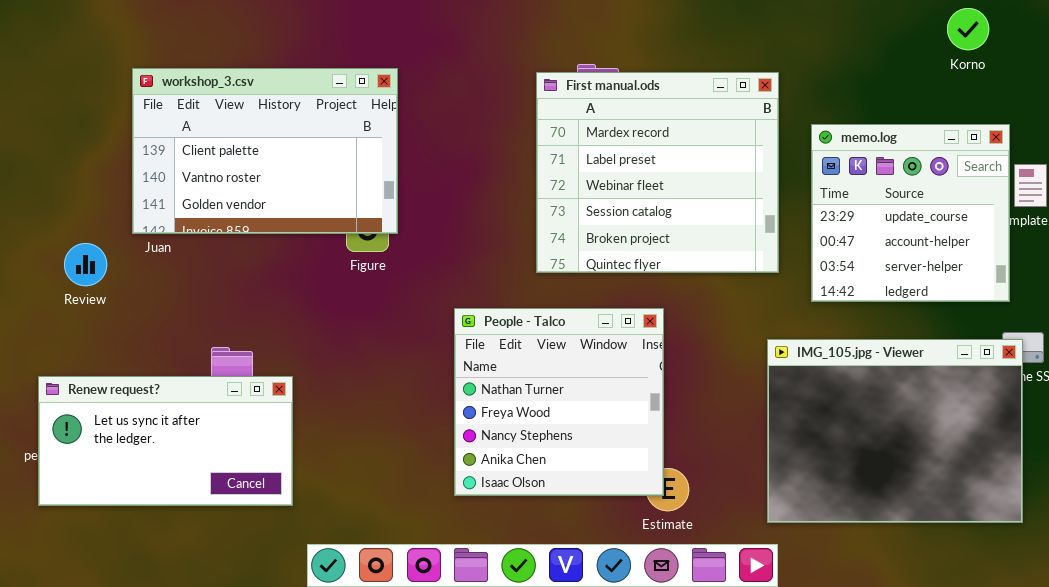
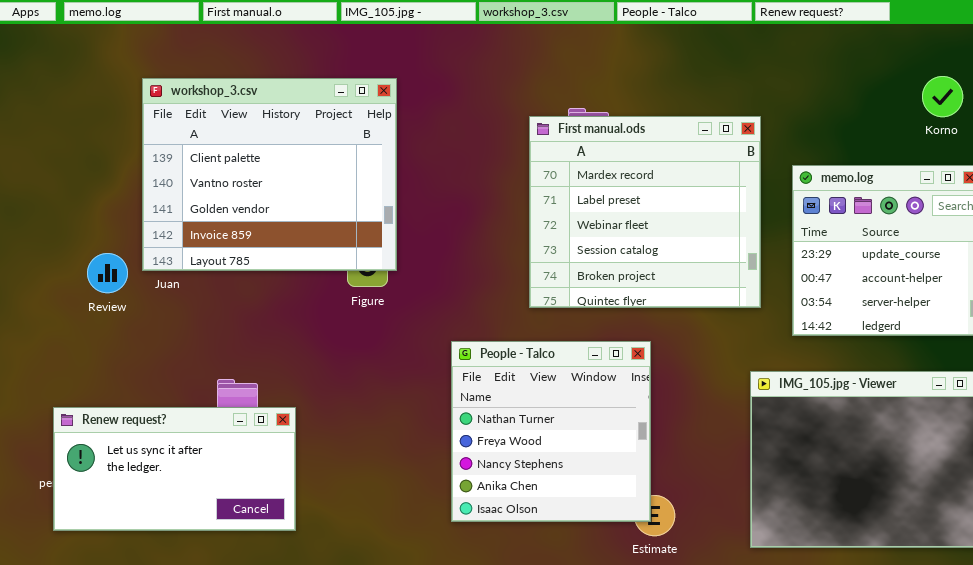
Korno: [947,8,989,50] -> [922,76,963,117], moved
workshop_3.csv: [132,68,398,234] -> [142,78,397,271], resized
Review: [64,243,107,286] -> [87,253,128,293], moved

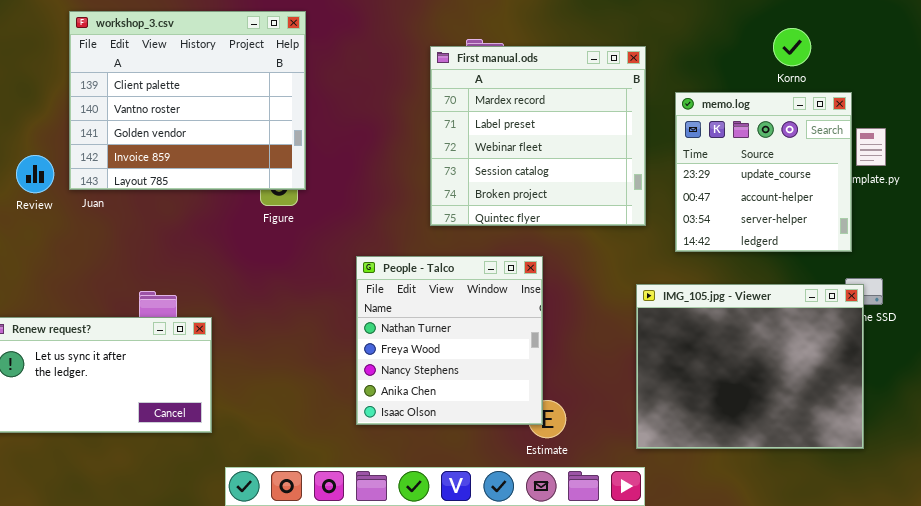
Korno: [922,76,963,117] -> [773,28,811,66], moved
Review: [87,253,128,293] -> [16,155,54,193], moved

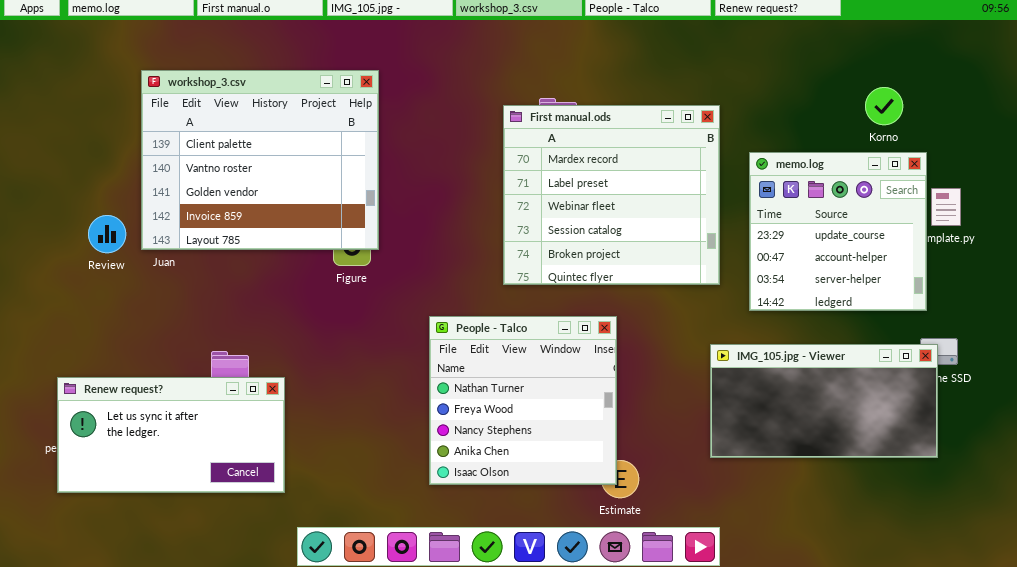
Korno: [773,28,811,66] -> [865,87,903,125], moved
IMG_105.jpg - Viewer: [636,284,864,449] -> [710,344,938,458], resized

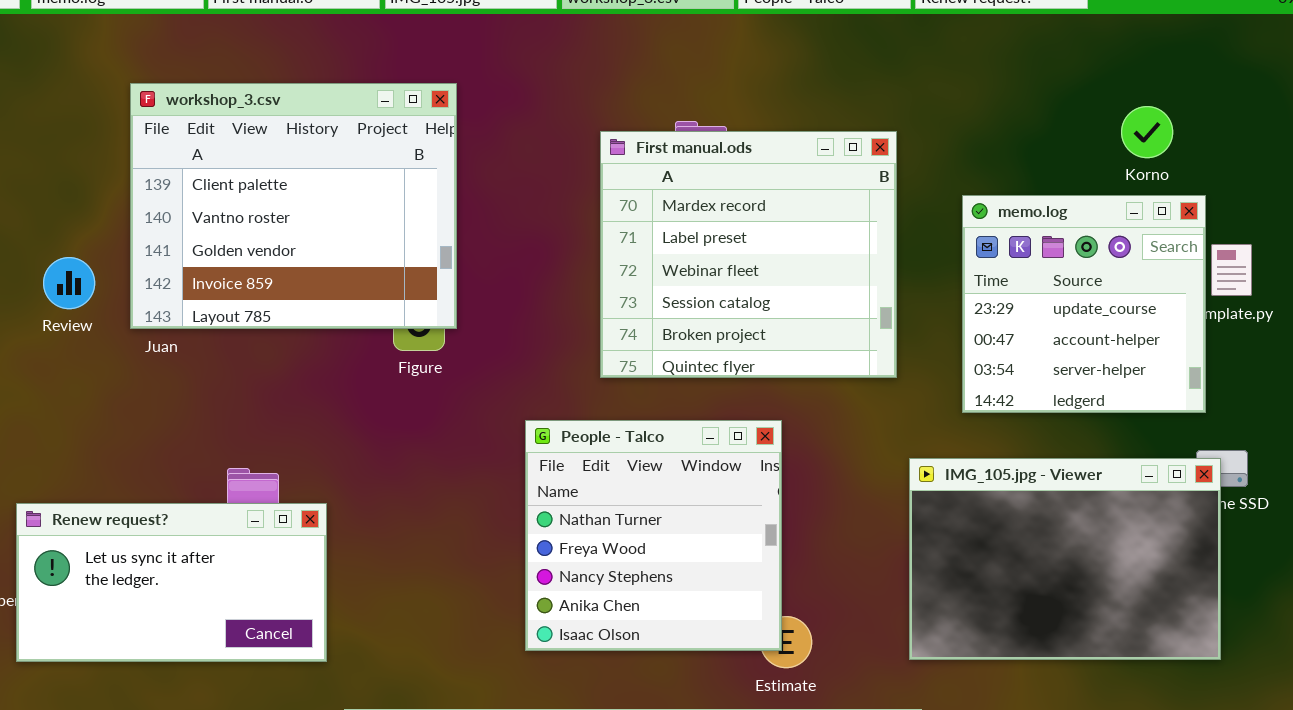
First manual.ods: [503,105,720,285] -> [600,131,897,378], moved
Review: [88,215,126,253] -> [43,257,95,309], moved
IMG_105.jpg - Viewer: [710,344,938,458] -> [909,458,1221,660], resized

